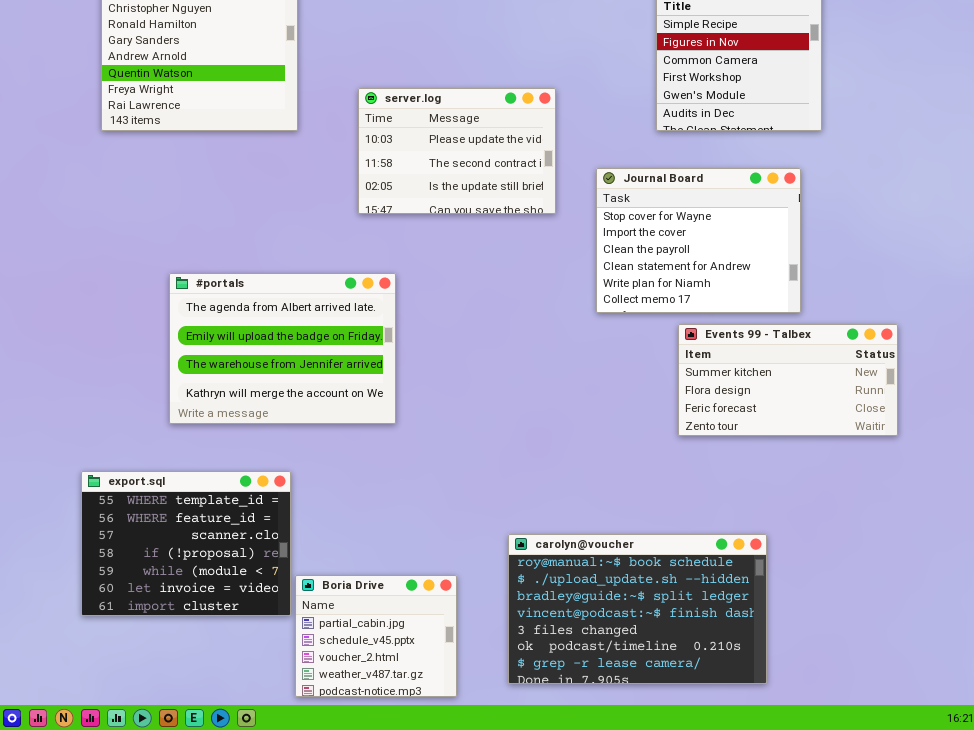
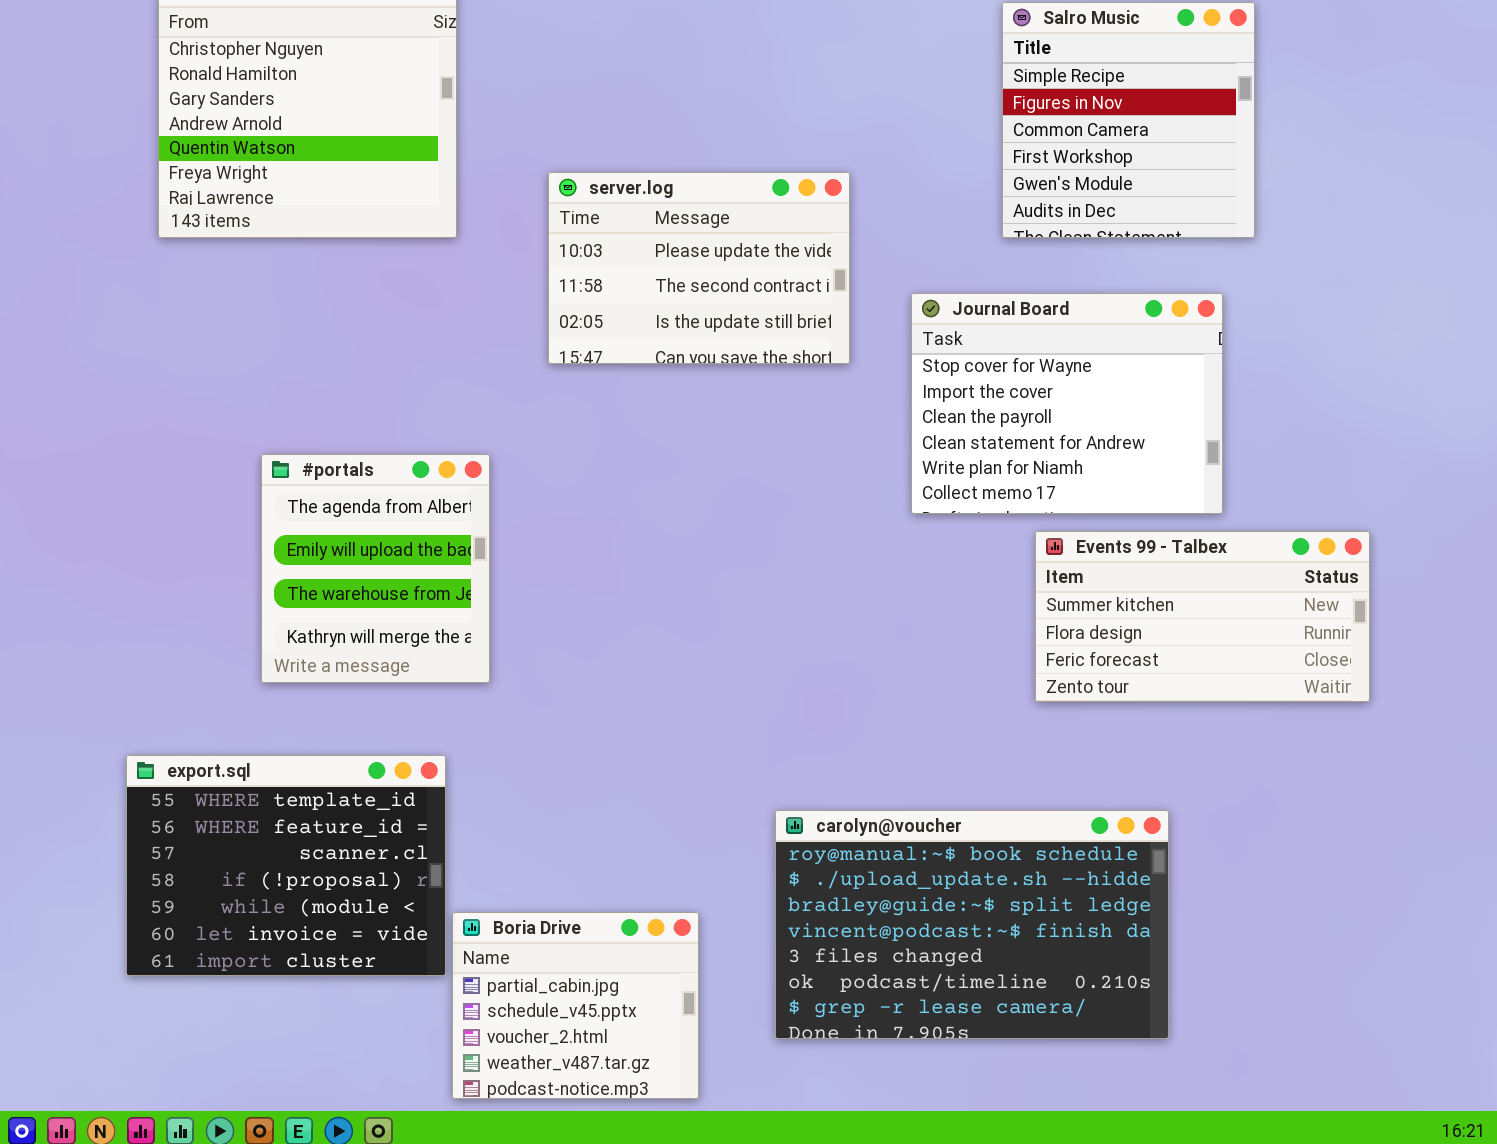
#portals: [169,273,396,424] -> [261,454,490,683], resized
carolyn@voucher: [508,534,767,684] -> [775,810,1169,1039], moved

